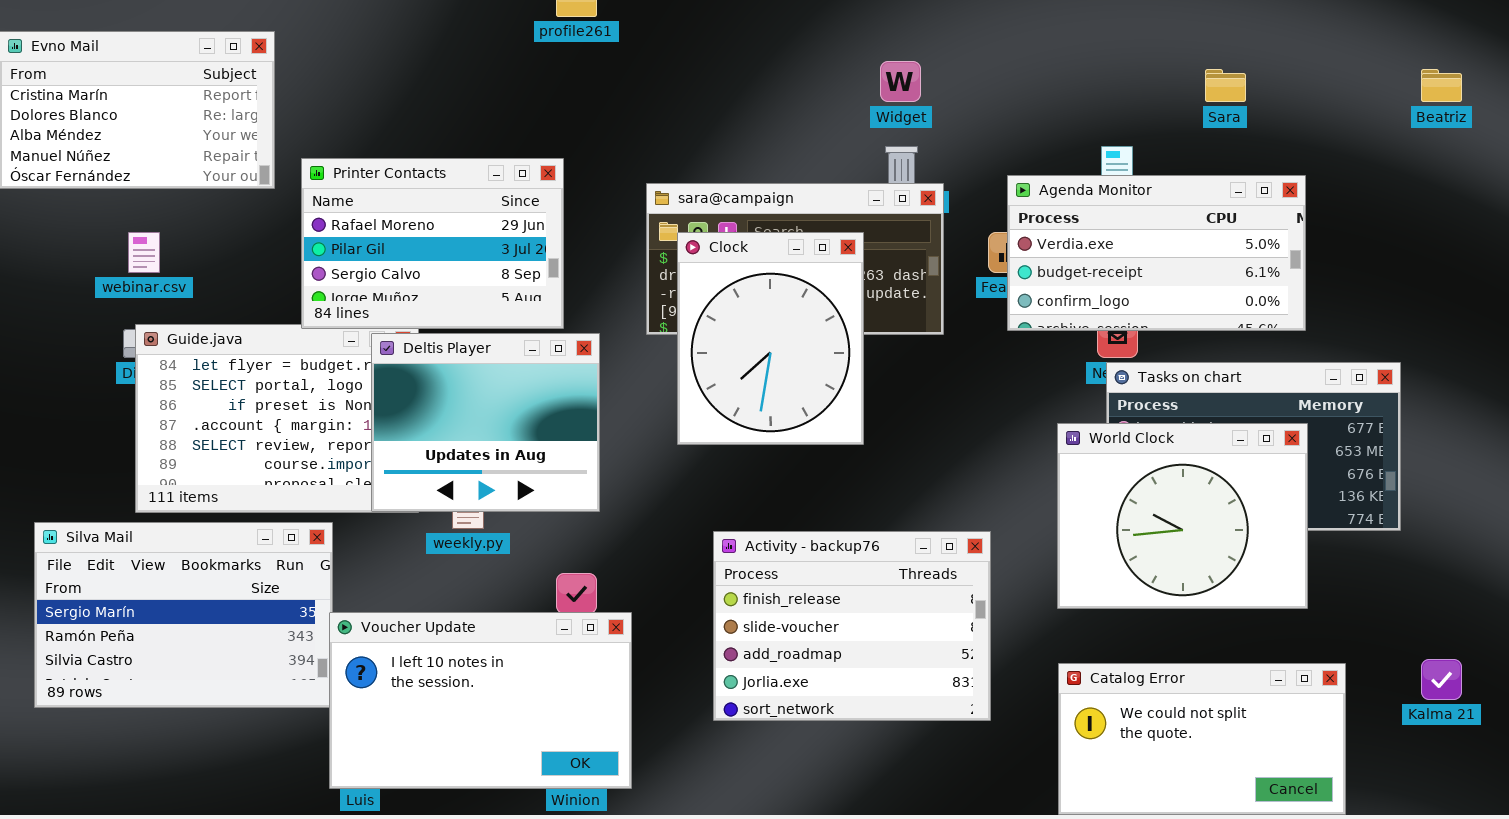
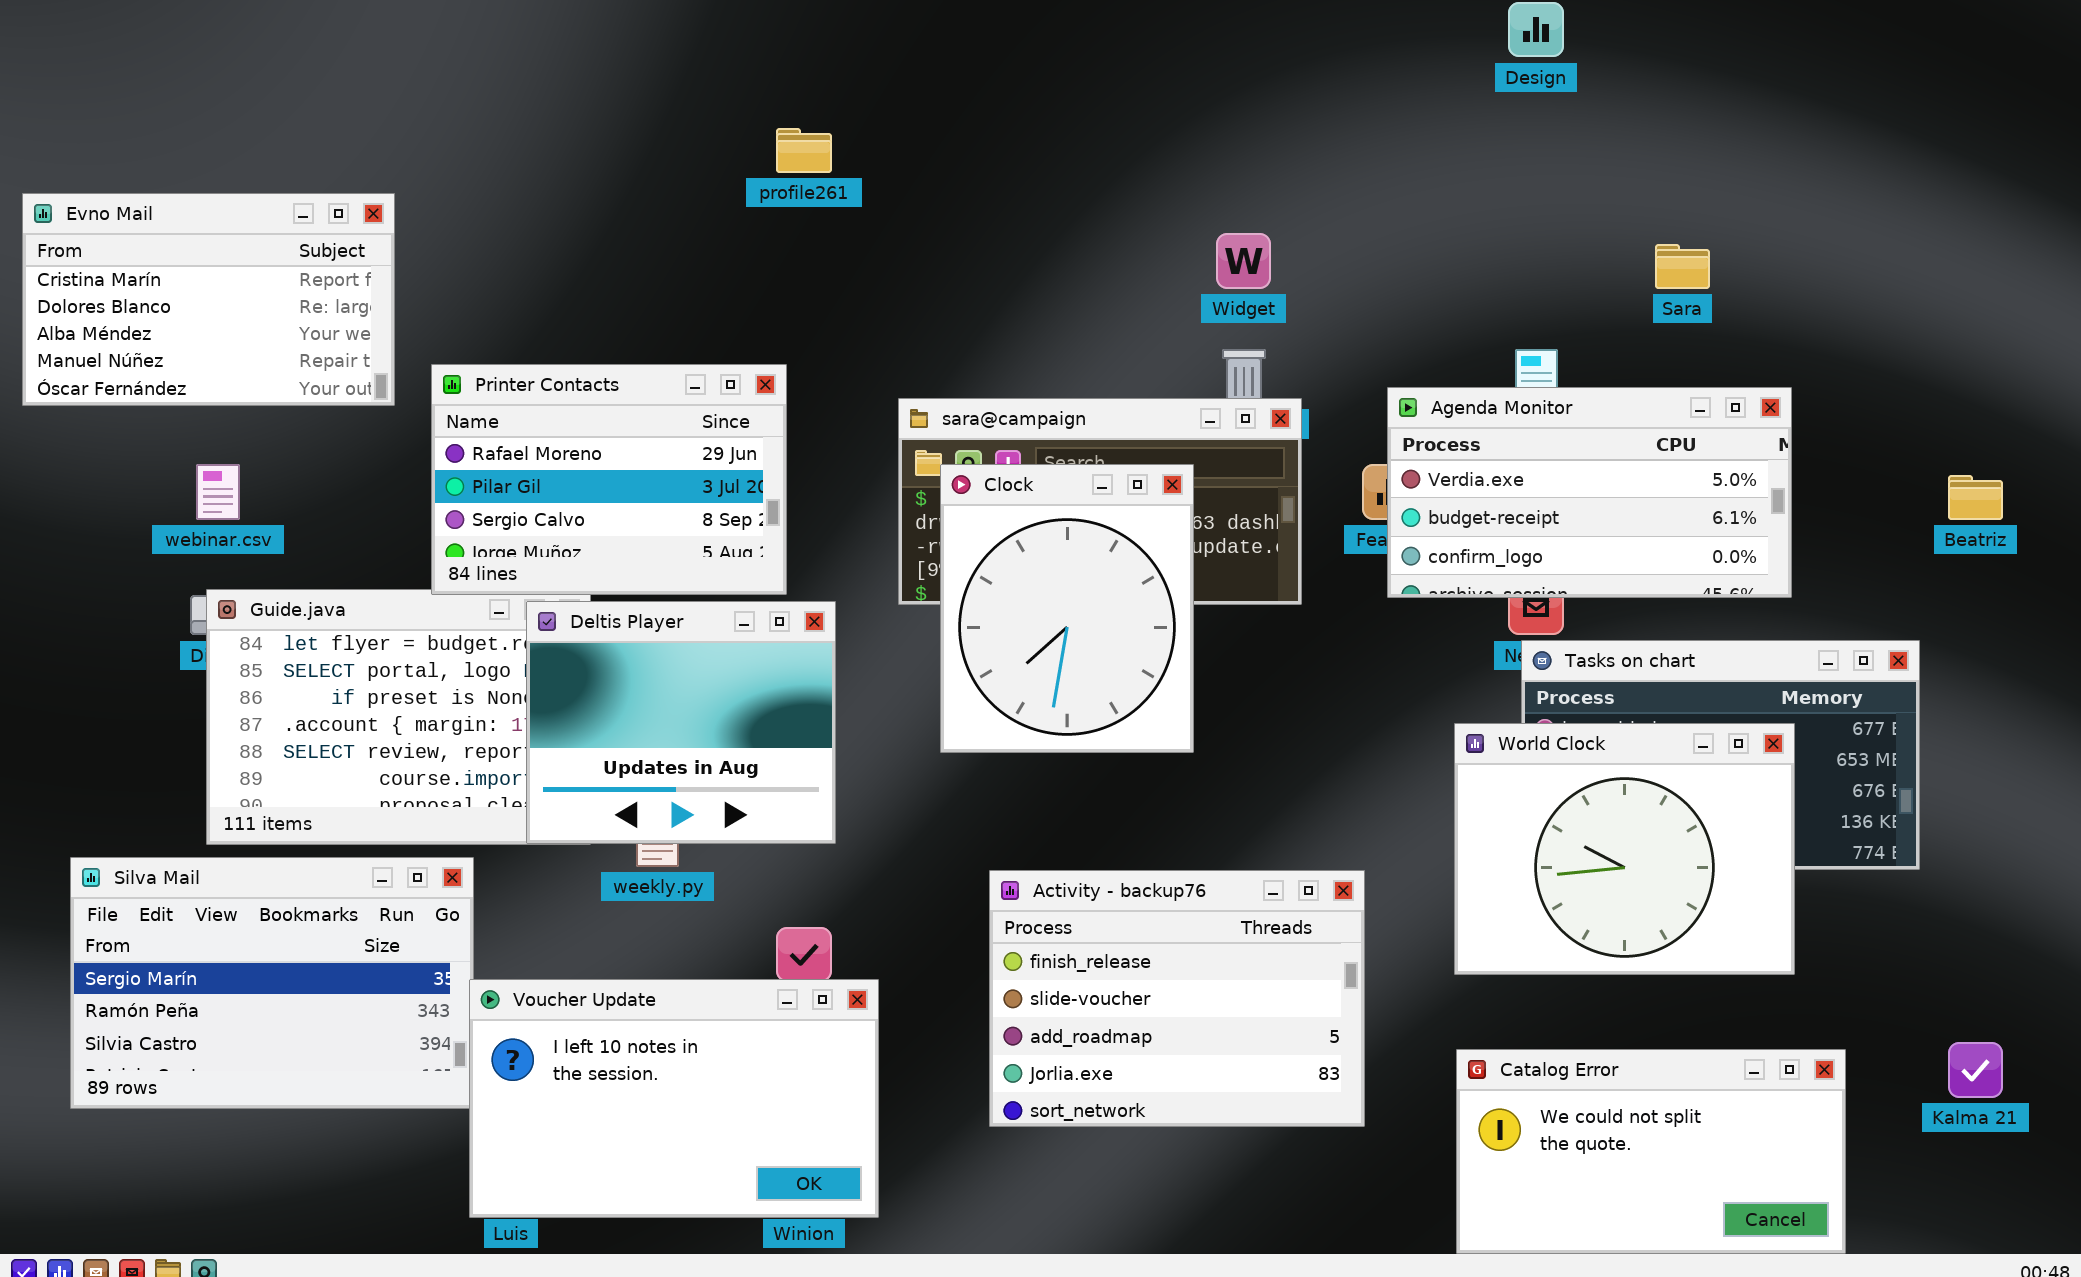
Beatriz: [1421,69,1462,102] -> [1948,475,2003,520], moved

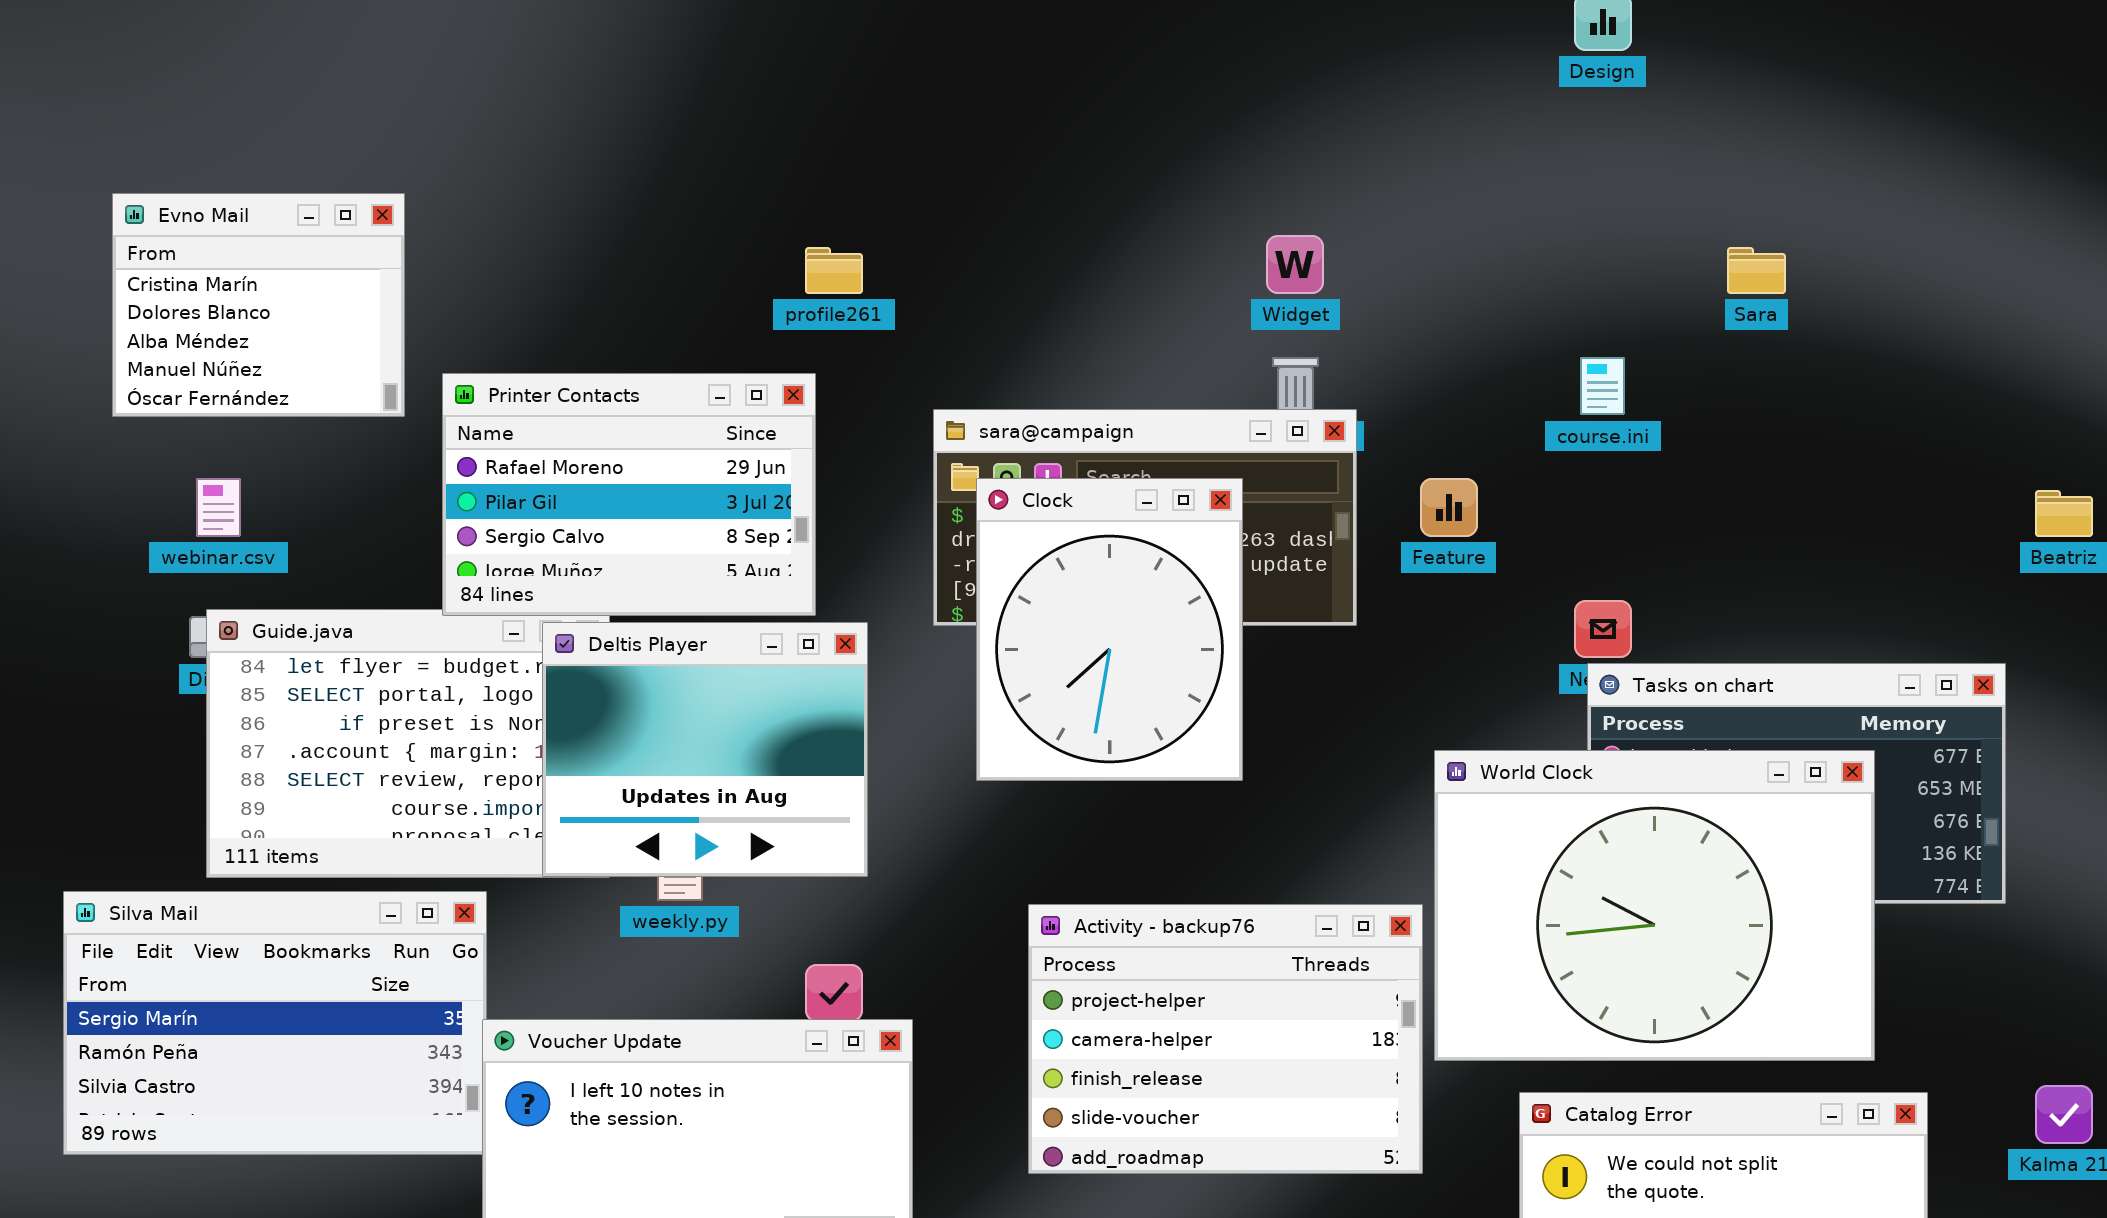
profile261: [776,128,832,173] -> [805,247,863,294], moved
Evno Mail: [22,193,395,406] -> [112,193,405,417], resized
Agenda Monitor: [1387,387,1792,598] -> none, closed
World Clock: [1454,723,1795,975] -> [1434,750,1875,1061], resized
Activity - backup76: [989,870,1365,1127] -> [1028,904,1423,1174], scrolled up 2 rows

